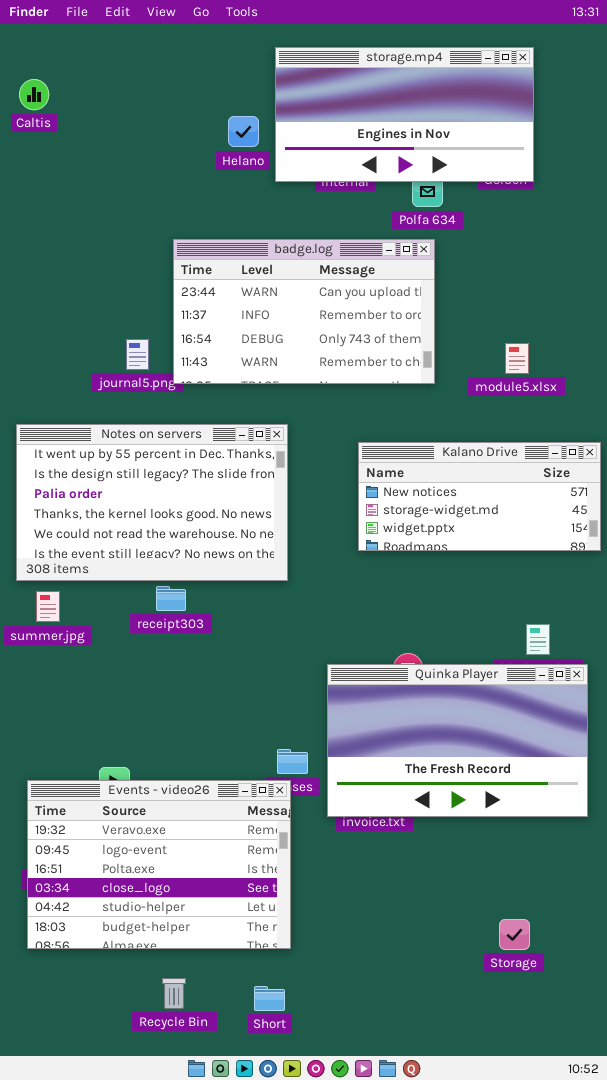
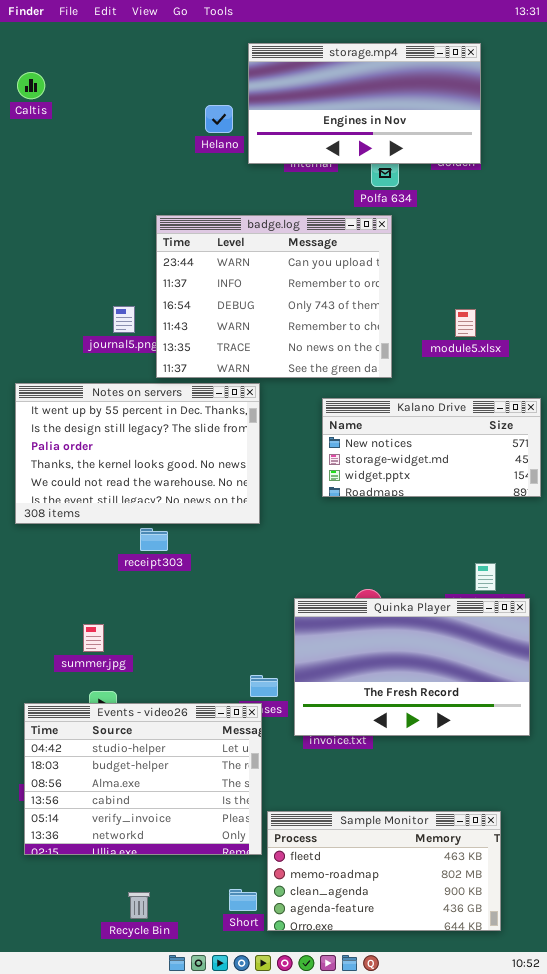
badge.log: [173,239,435,384] -> [156,215,392,378], resized
summer.jpg: [36,591,60,622] -> [83,624,104,652], moved
Events - video26: [27,780,291,949] -> [24,703,262,855], scrolled down 4 rows
Sample Monitor: none -> [267,811,501,931], opened
Recycle Bin: [162,978,186,1009] -> [128,892,150,919], moved

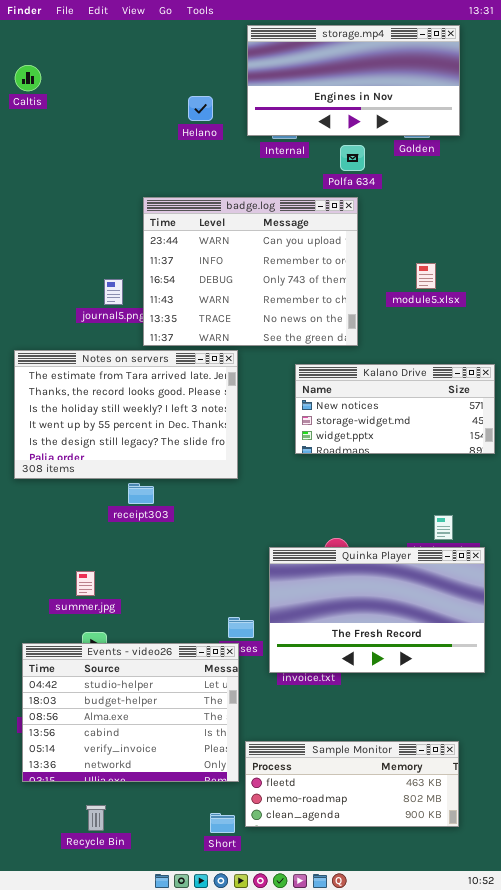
storage.mp4: [248,43,481,164] -> [247,25,460,136], moved
module5.xlsx: [455,309,476,337] -> [416,263,436,289], moved
Notes on servers: [15,383,260,524] -> [14,350,238,479], scrolled up 3 rows
Sample Monitor: [267,811,501,931] -> [245,741,459,827], resized
Recycle Bin: [128,892,150,919] -> [86,805,106,831], moved

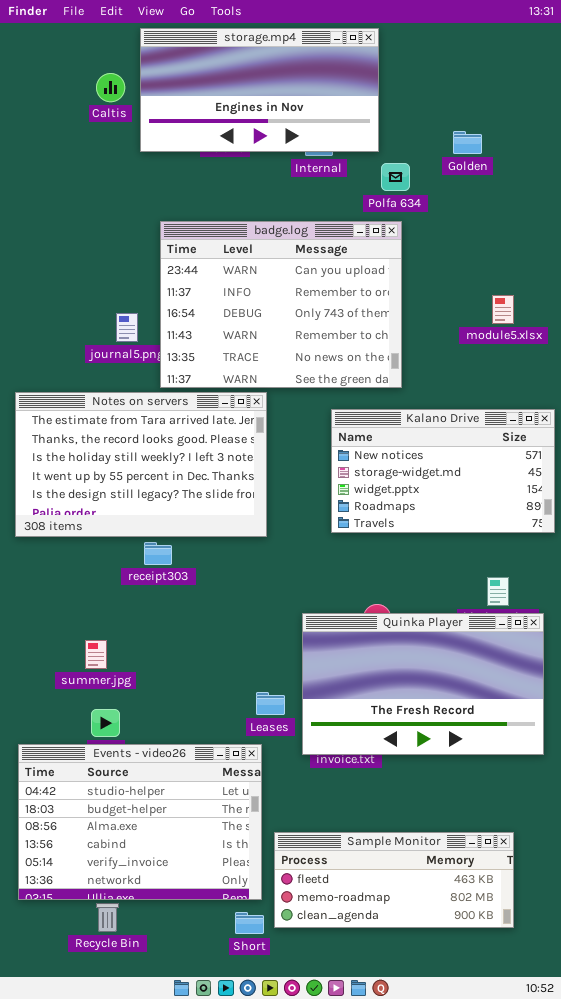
storage.mp4: [247,25,460,136] -> [140,28,379,152], moved
Caltis: [15,65,41,91] -> [96,73,125,102], moved
module5.xlsx: [416,263,436,289] -> [492,295,514,324], moved
Kalano Drive: [295,364,495,454] -> [331,409,555,533], resized
Events - video26: [22,643,239,782] -> [18,744,262,900], moved

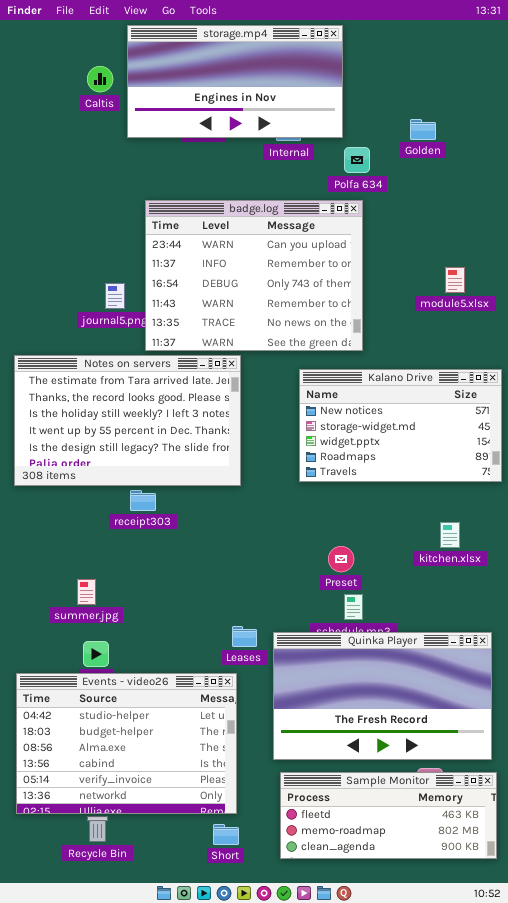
Quinka Player: [302,613,544,755] -> [273,632,492,760], moved
Sample Monitor: [274,832,514,928] -> [280,772,497,859], moved

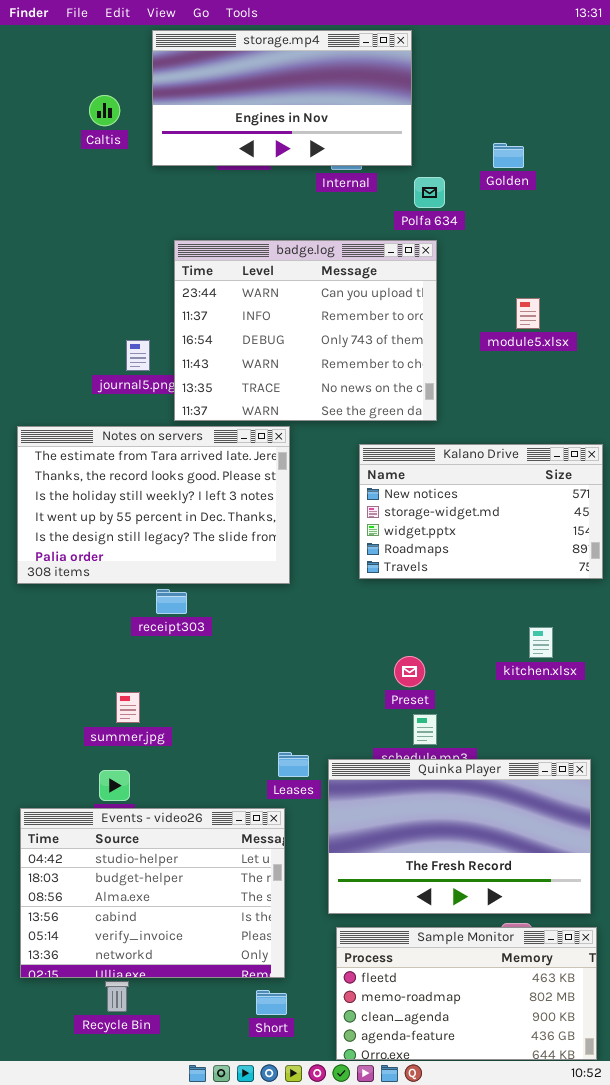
Caltis: [87,66,113,92] -> [89,95,120,126], moved
module5.xlsx: [445,267,465,293] -> [516,298,540,329], moved
summer.jpg: [77,579,96,605] -> [116,692,140,723], moved
Sample Monitor: [280,772,497,859] -> [336,927,597,1060], resized

